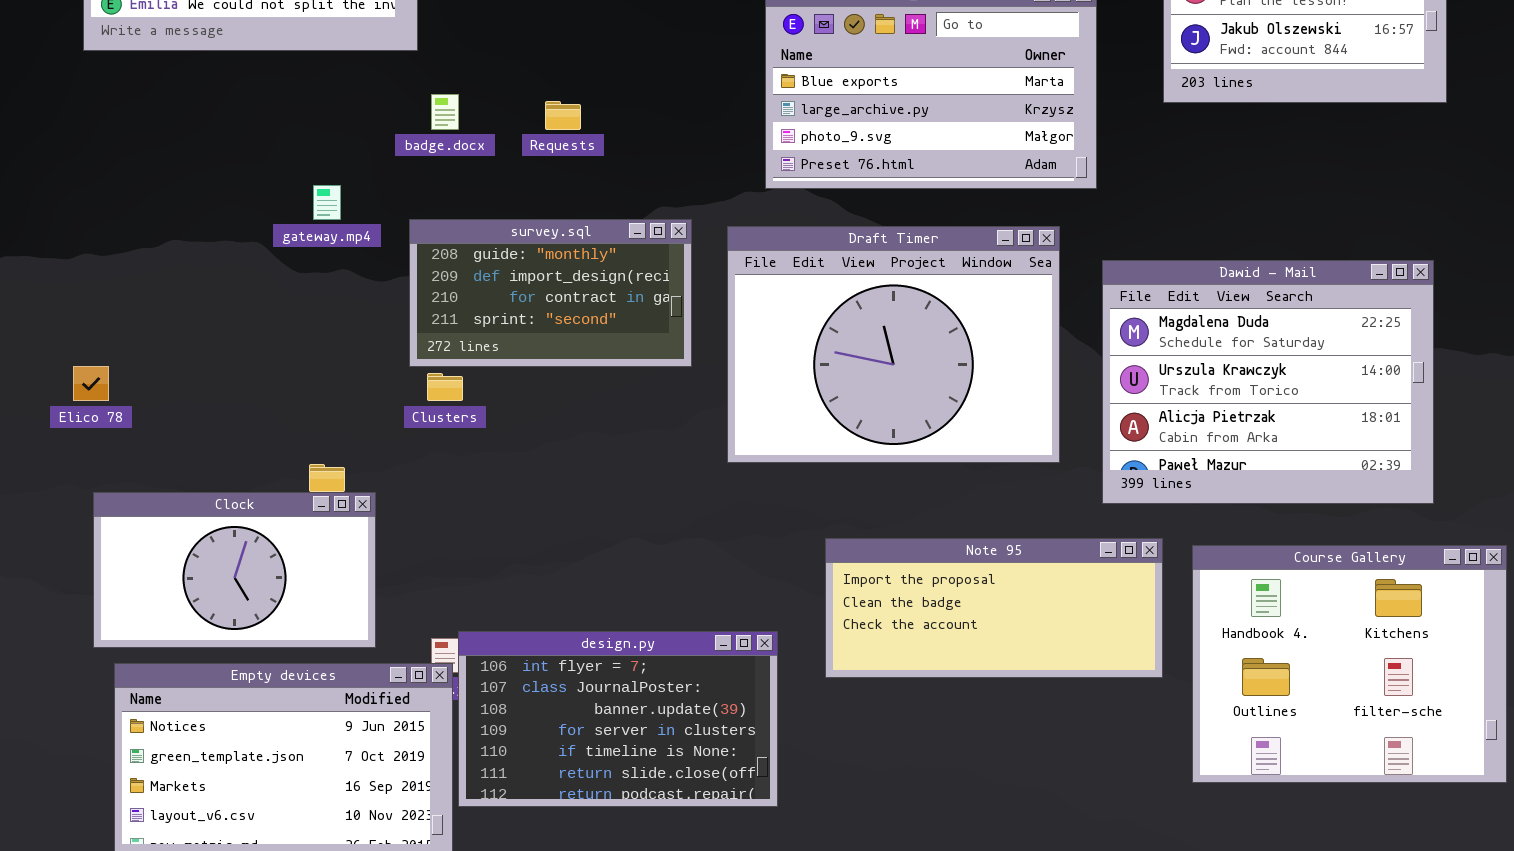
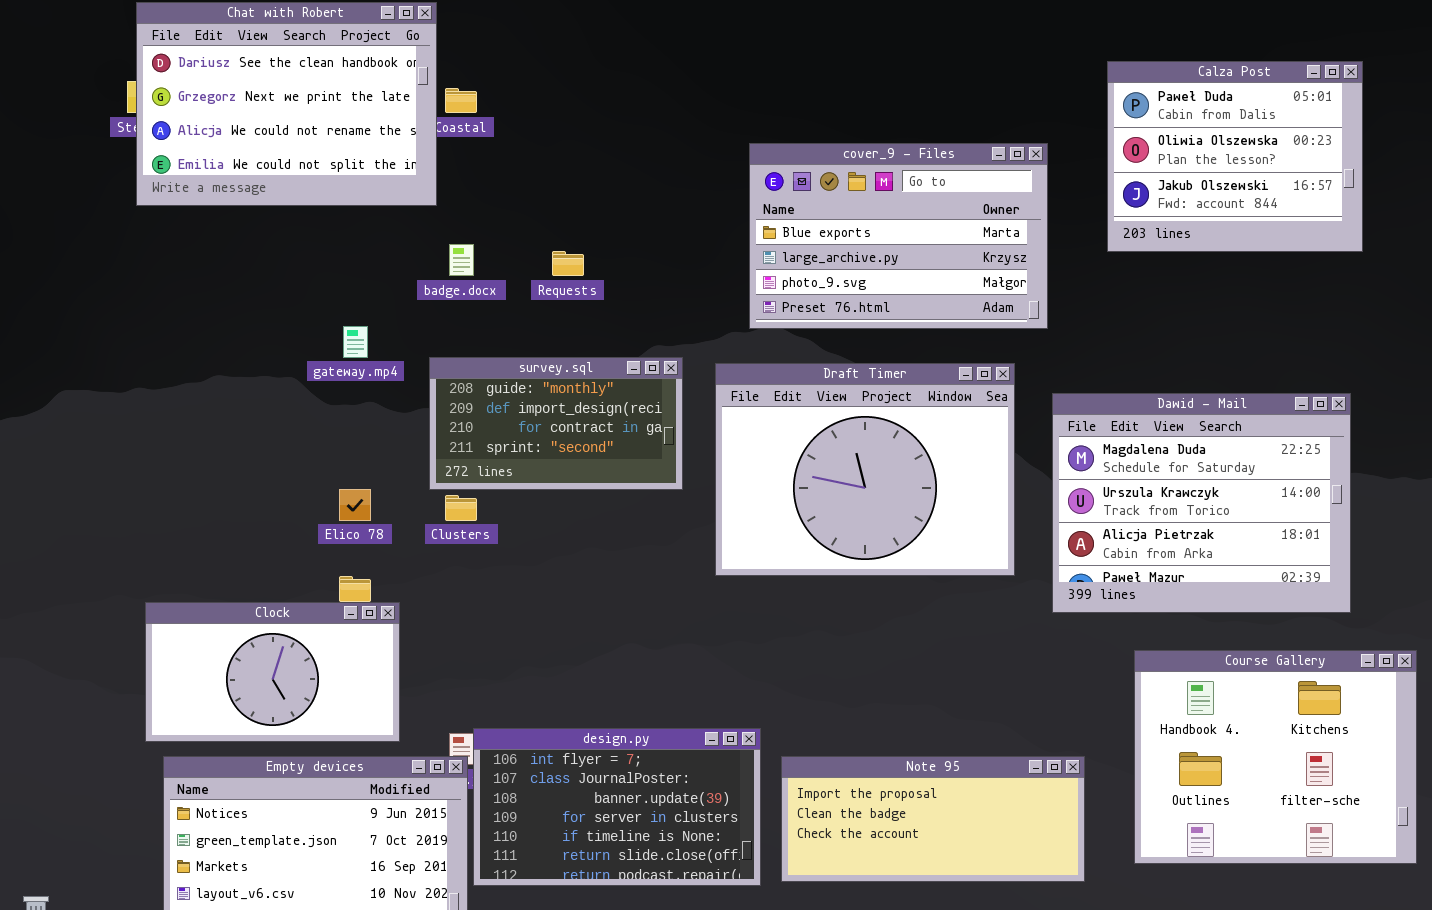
Elico 78: [73,366,109,401] -> [339,489,371,521], moved
Note 95: [825,538,1163,678] -> [781,756,1085,882], moved

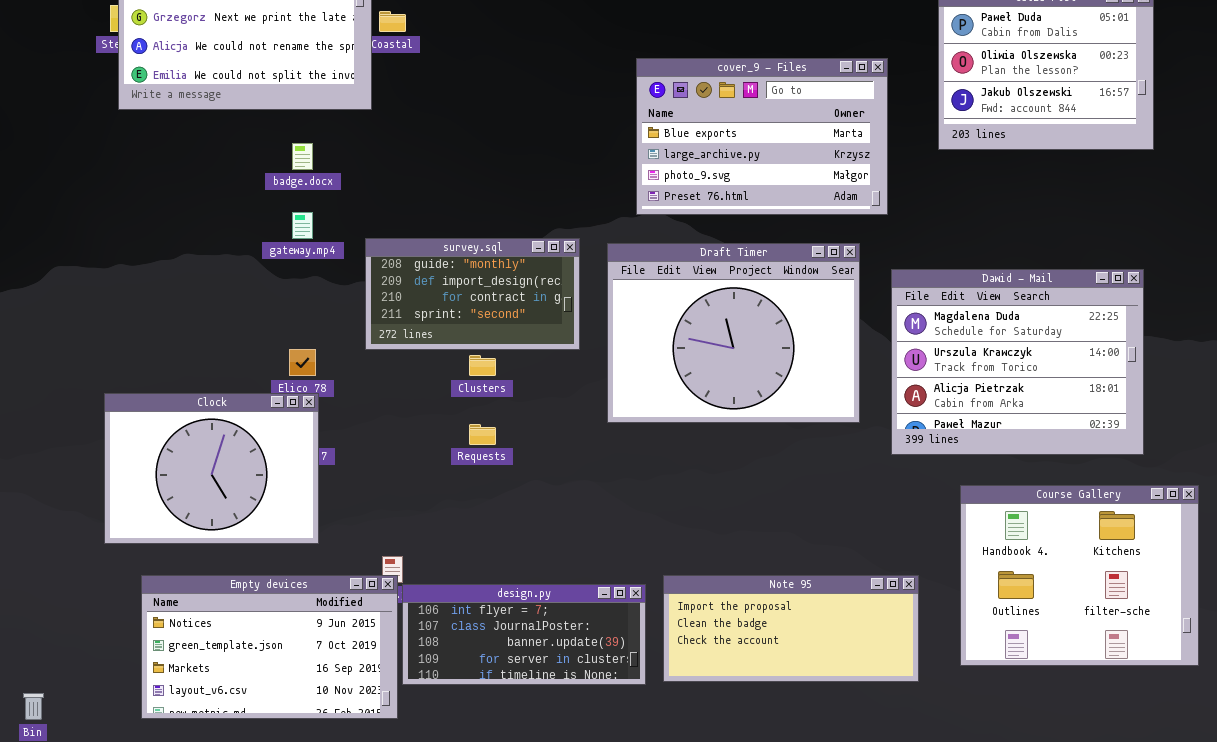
badge.docx: [449,244,474,276] -> [292,143,313,170], moved
Requests: [552,251,584,276] -> [469,424,496,445], moved
Clusters: [445,495,477,521] -> [469,355,496,376], moved
Clock: [145,602,400,742] -> [104,393,319,544], moved, resized
design.py: [473,728,761,886] -> [402,584,646,685], resized

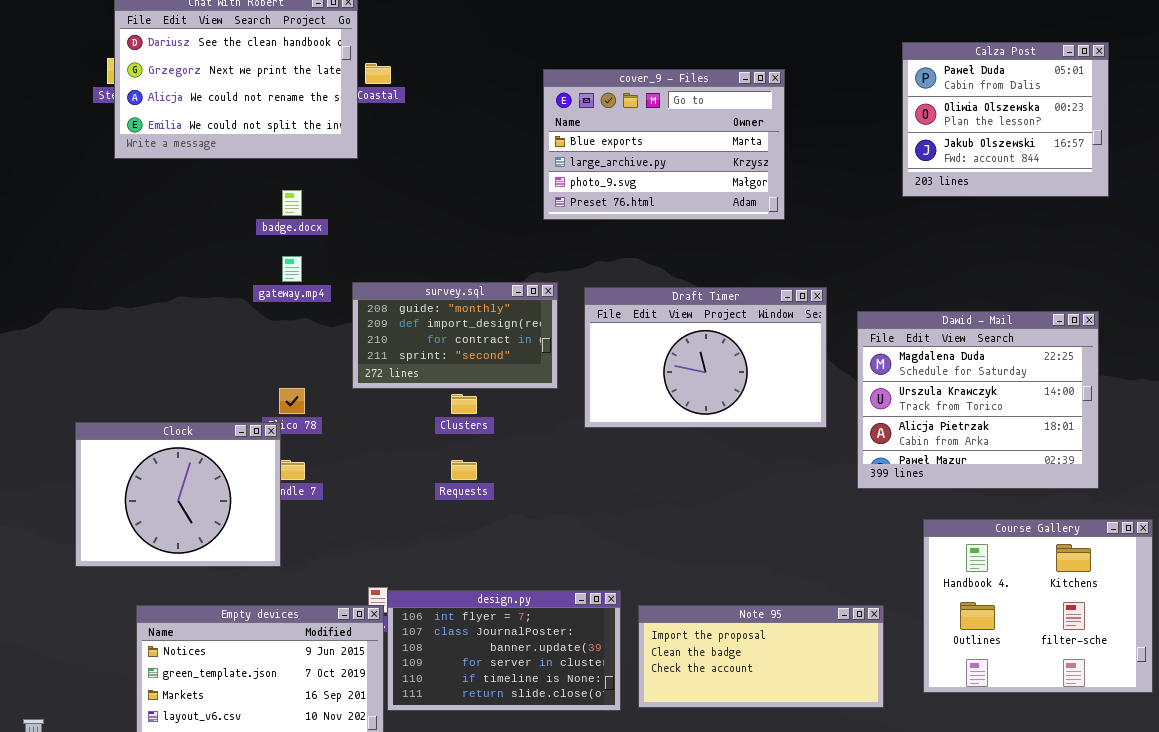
cover_9 - Files: [636,58,888,215] -> [543,69,785,220], moved
Draft Timer: [607,243,860,423] -> [584,287,827,428], resized
Clock: [104,393,319,544] -> [75,422,281,567], moved
design.py: [402,584,646,685] -> [387,590,621,711], resized

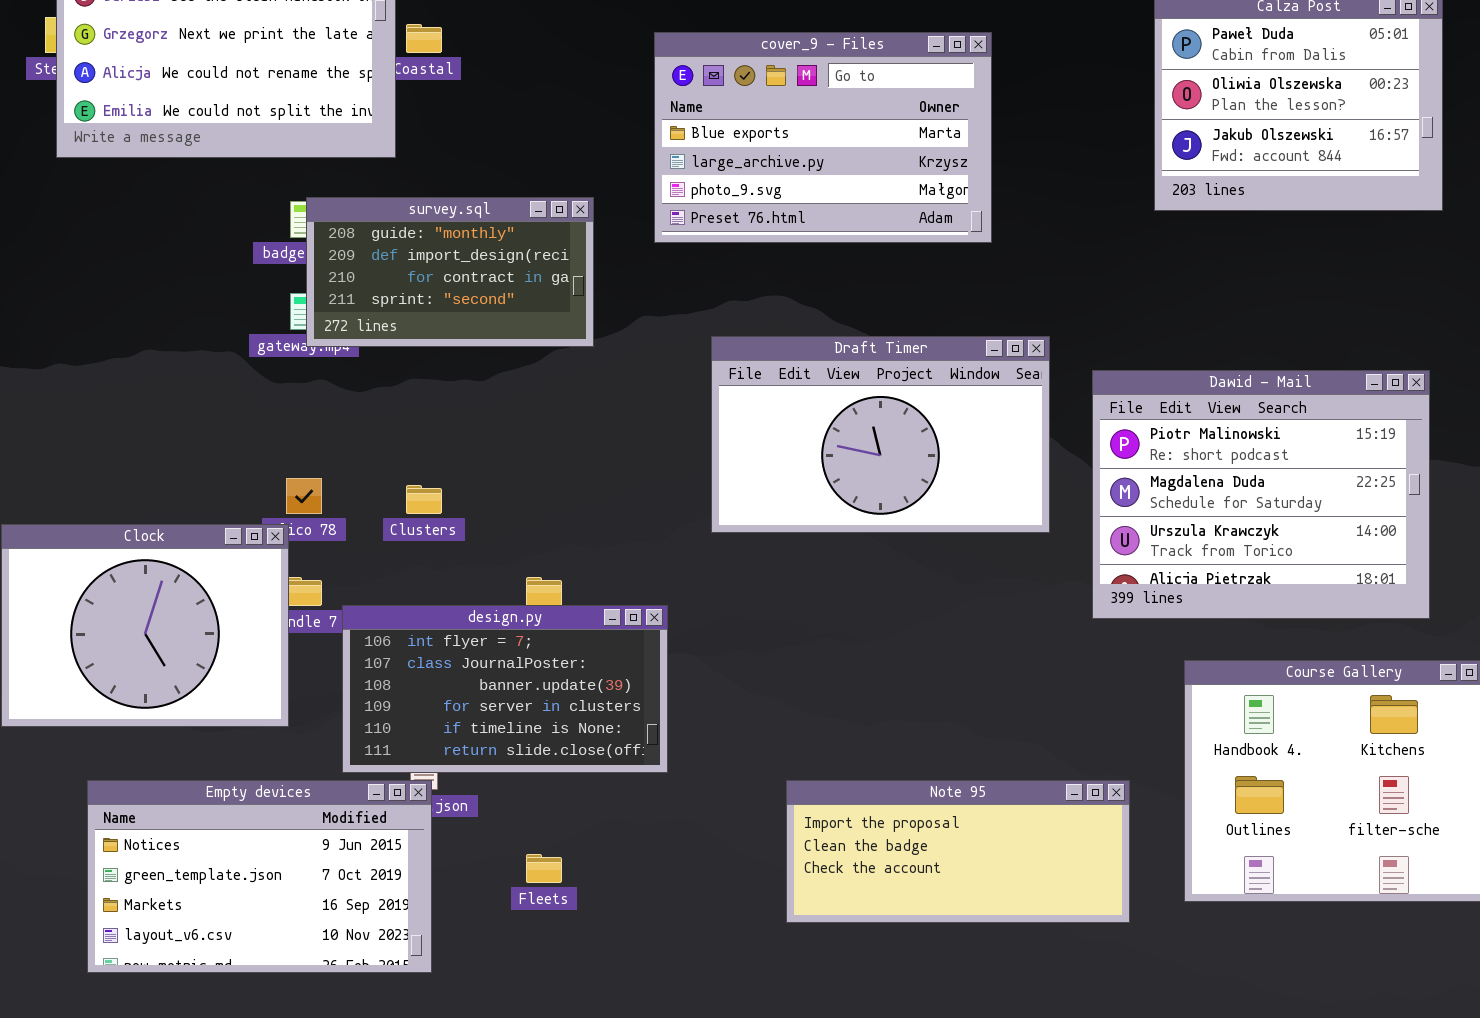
survey.sql: [352,282,558,389] -> [306,197,594,347], moved
Dawid - Mail: [857,311,1099,489] -> [1092,370,1430,619], scrolled up 1 row
Clusters: [451,394,477,414] -> [406,485,442,514], moved
design.py: [387,590,621,711] -> [342,605,668,773], moved

